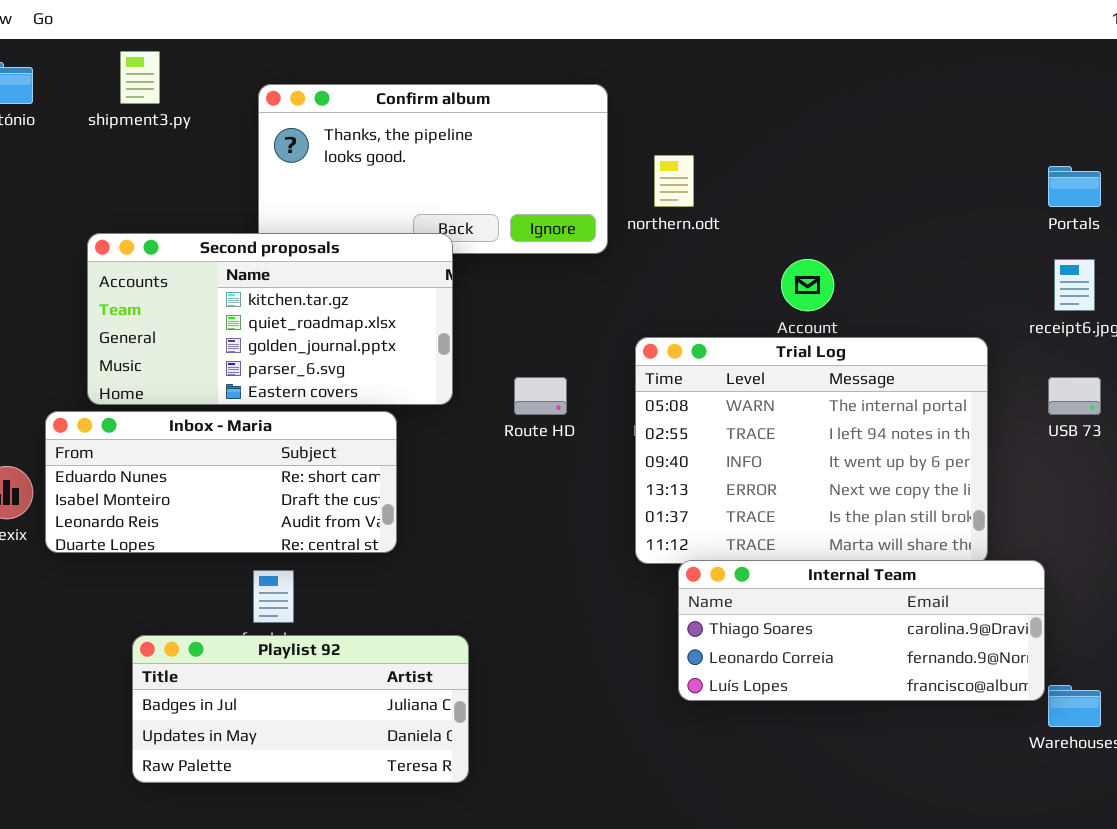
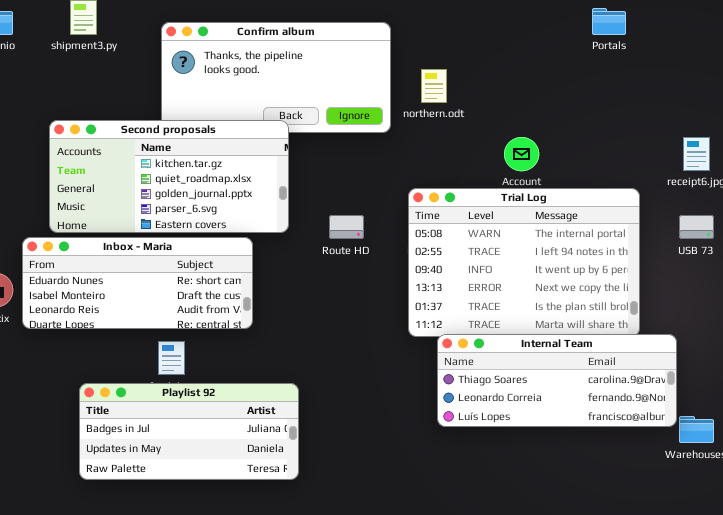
Portals: [1048,166,1101,207] -> [592,8,626,35], moved

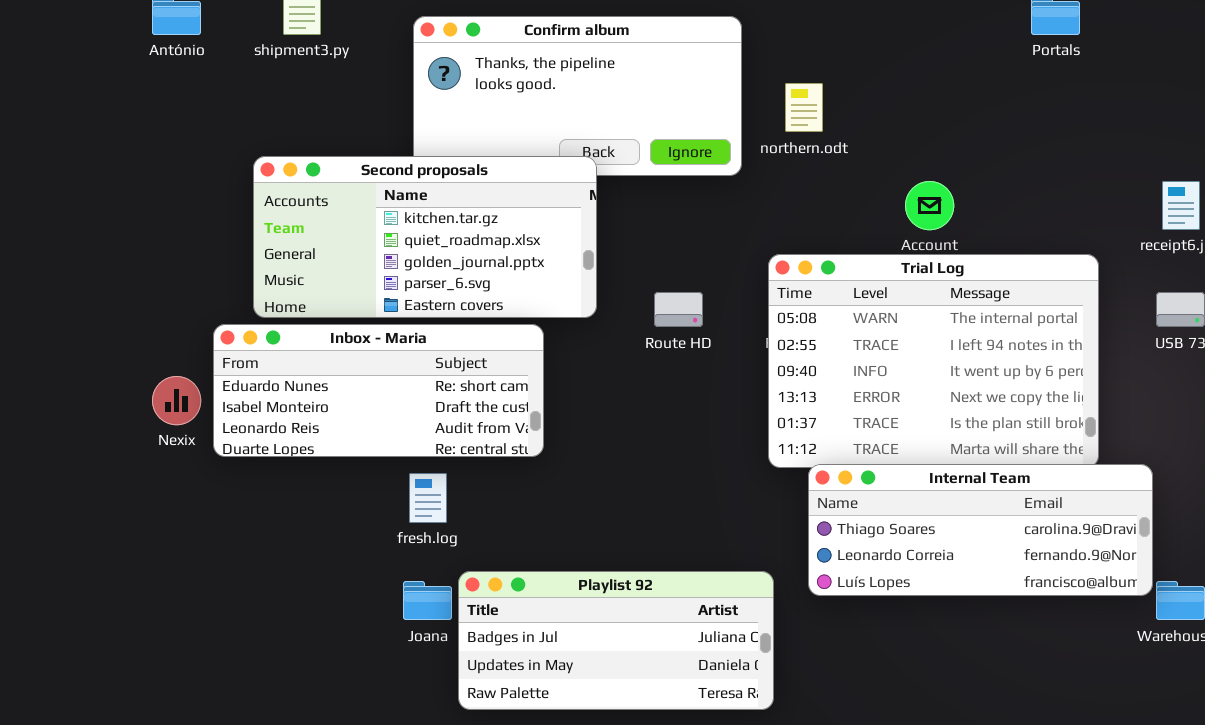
Playlist 92: [79,383,299,480] -> [458,571,774,710], moved

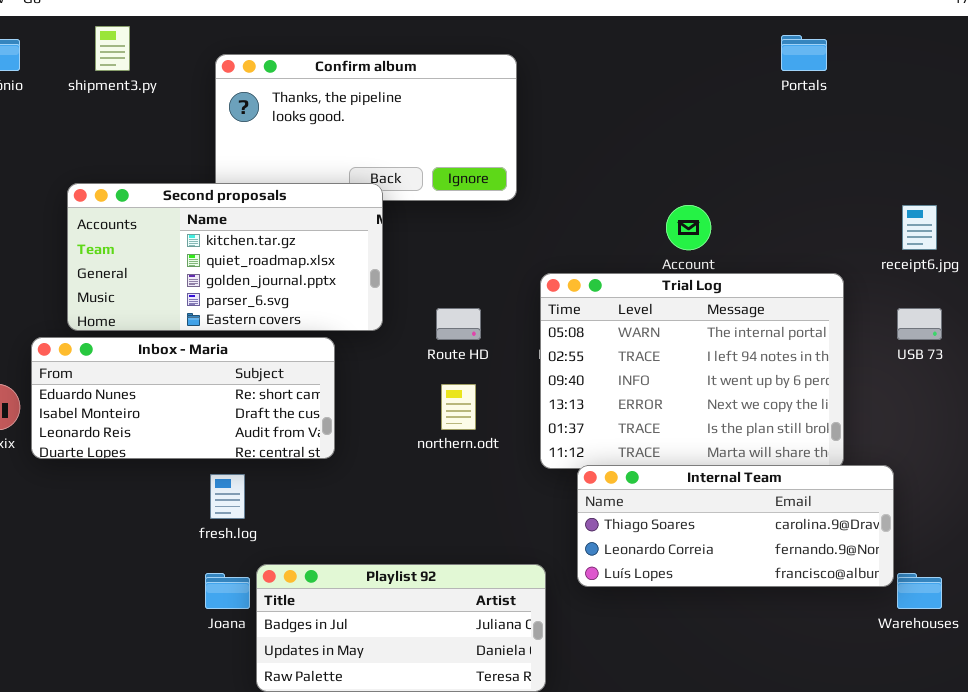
northern.odt: [785,83,823,132] -> [441,384,476,430], moved

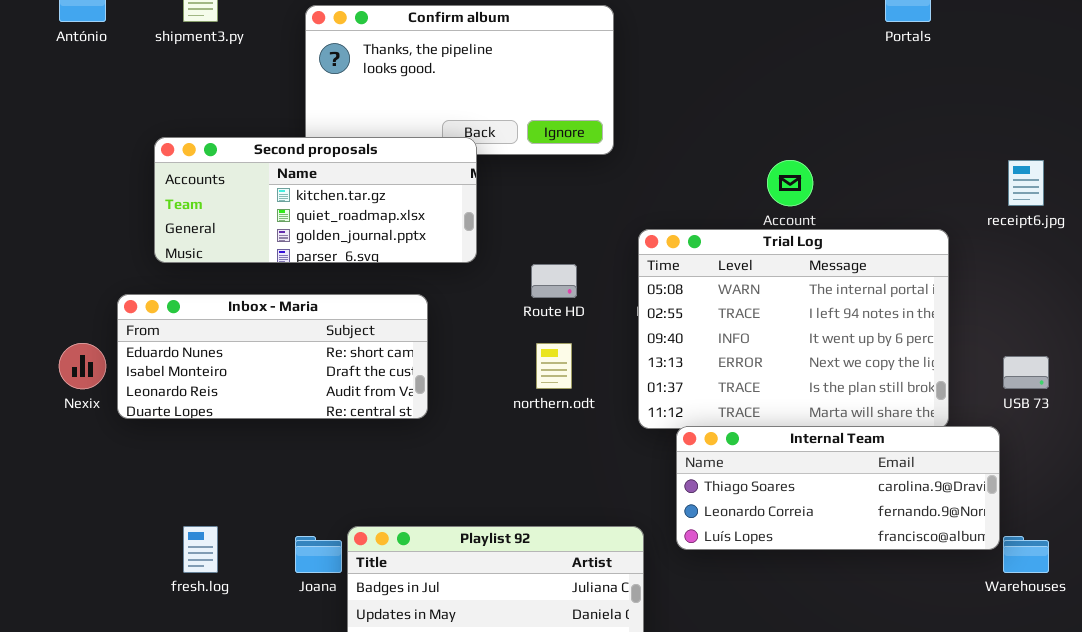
Second proposals: [67,183,383,331] -> [154,137,477,263], resized
USB 73: [897,308,942,340] -> [1003,356,1049,389], moved
fresh.log: [210,474,245,519] -> [183,526,218,573], moved

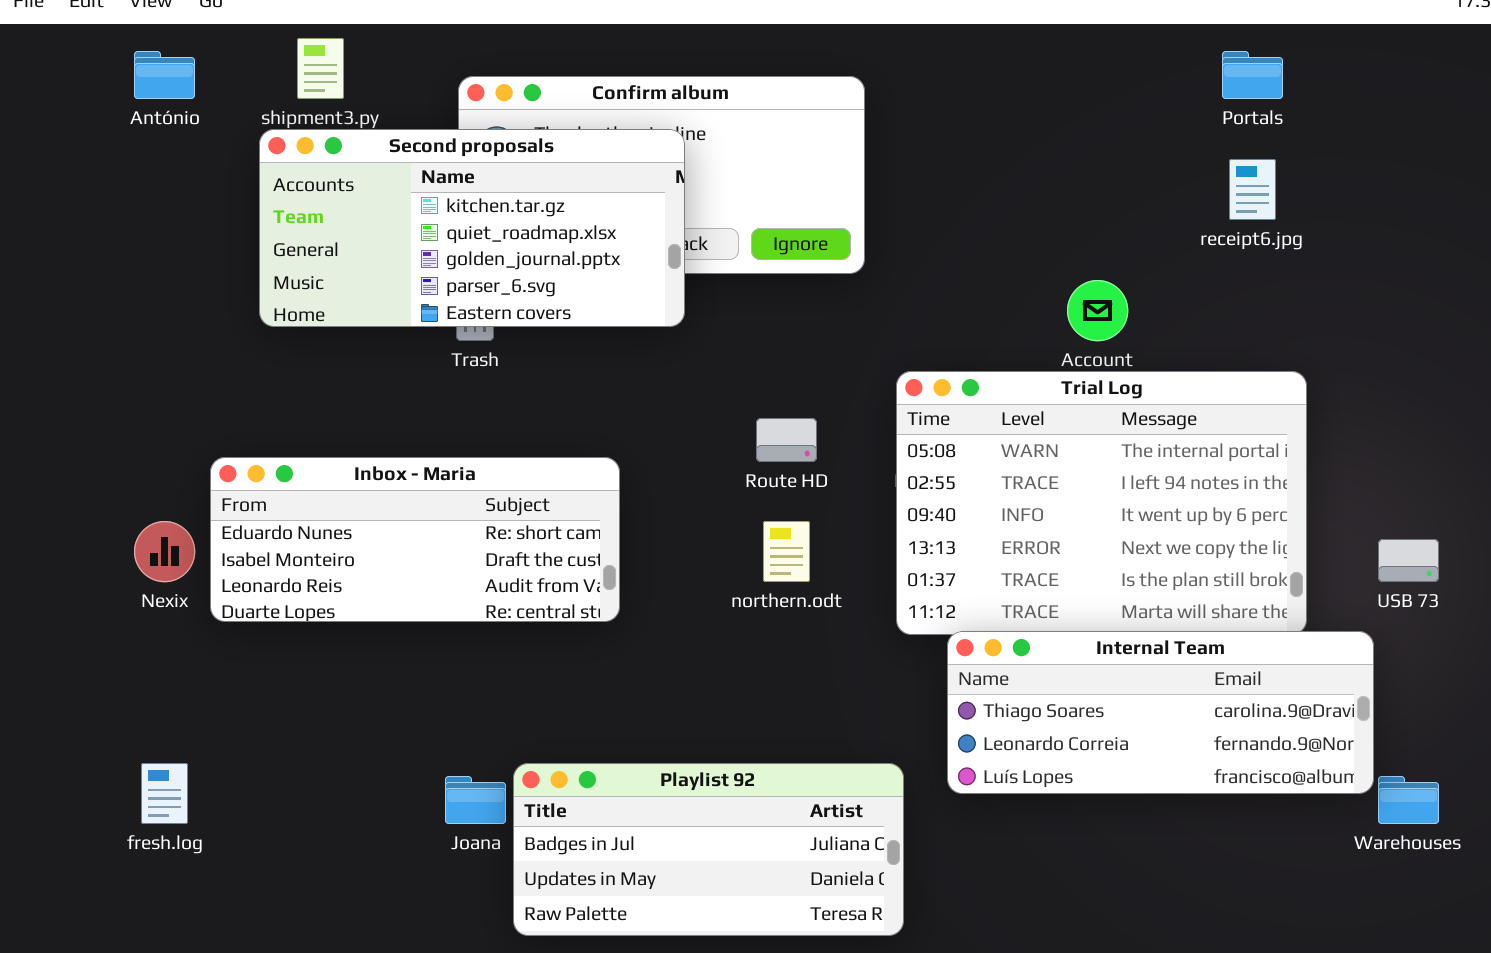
Second proposals: [154,137,477,263] -> [259,129,685,327], moved, resized
receipt6.jpg: [1008,160,1044,206] -> [1229,159,1276,220], moved
fresh.log: [183,526,218,573] -> [141,763,188,824], moved

